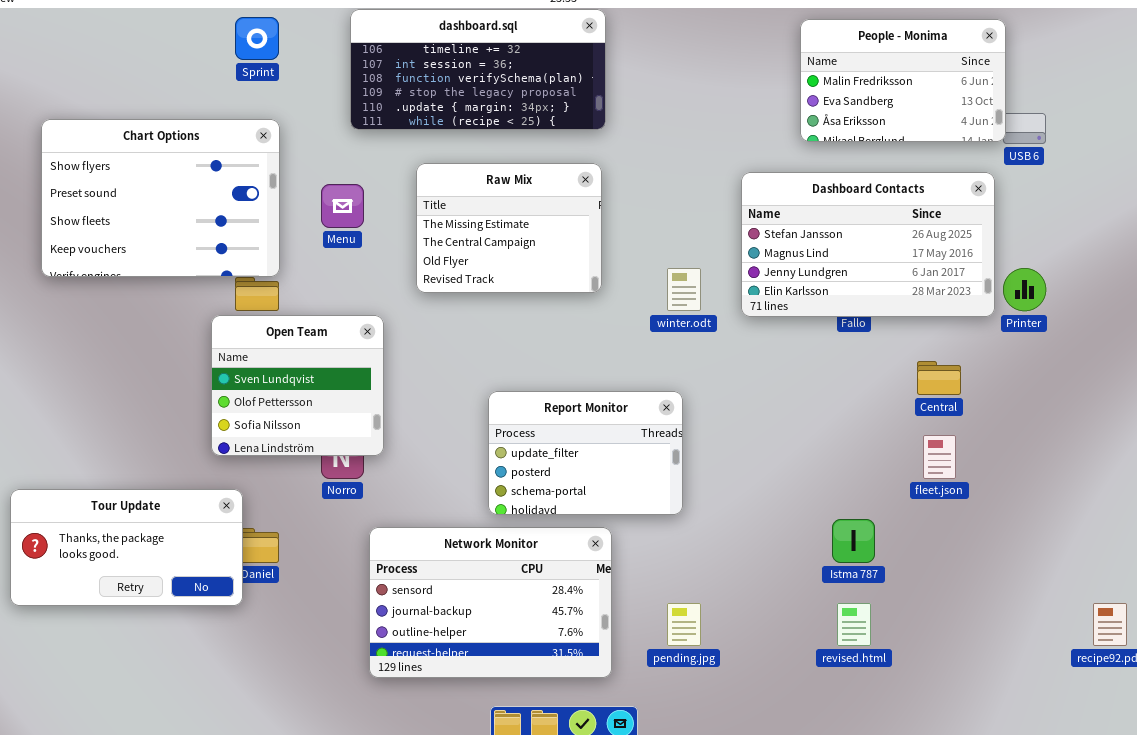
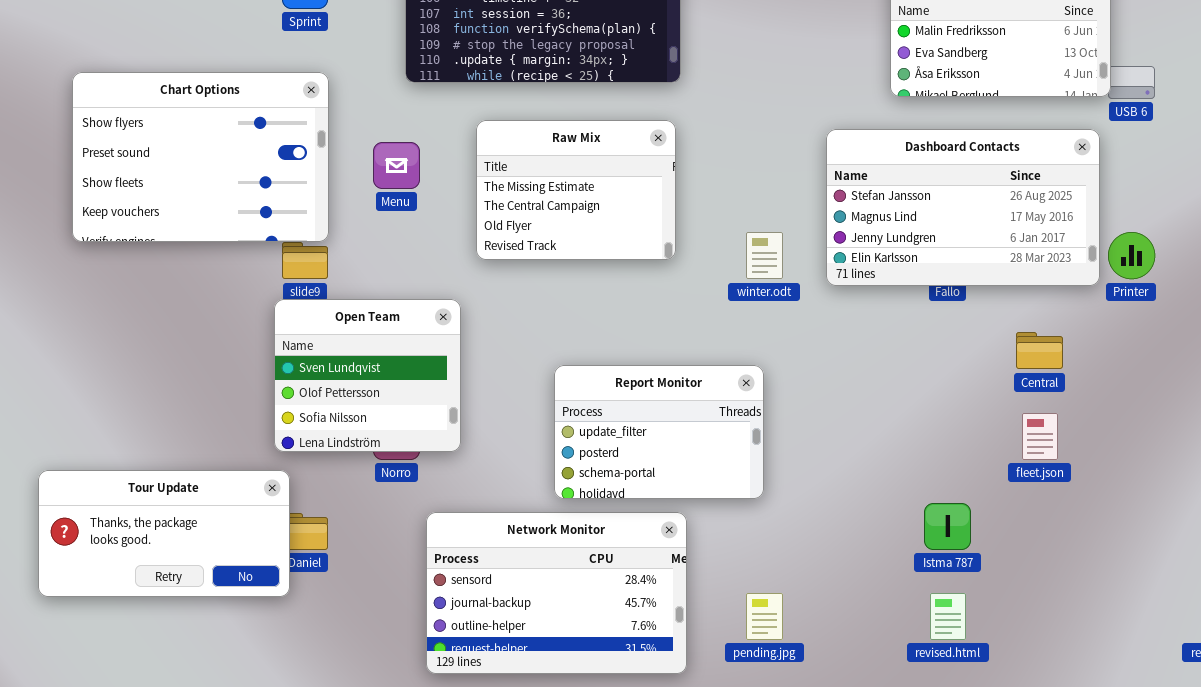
Open Team: [211,315,384,456] -> [274,299,461,452], moved

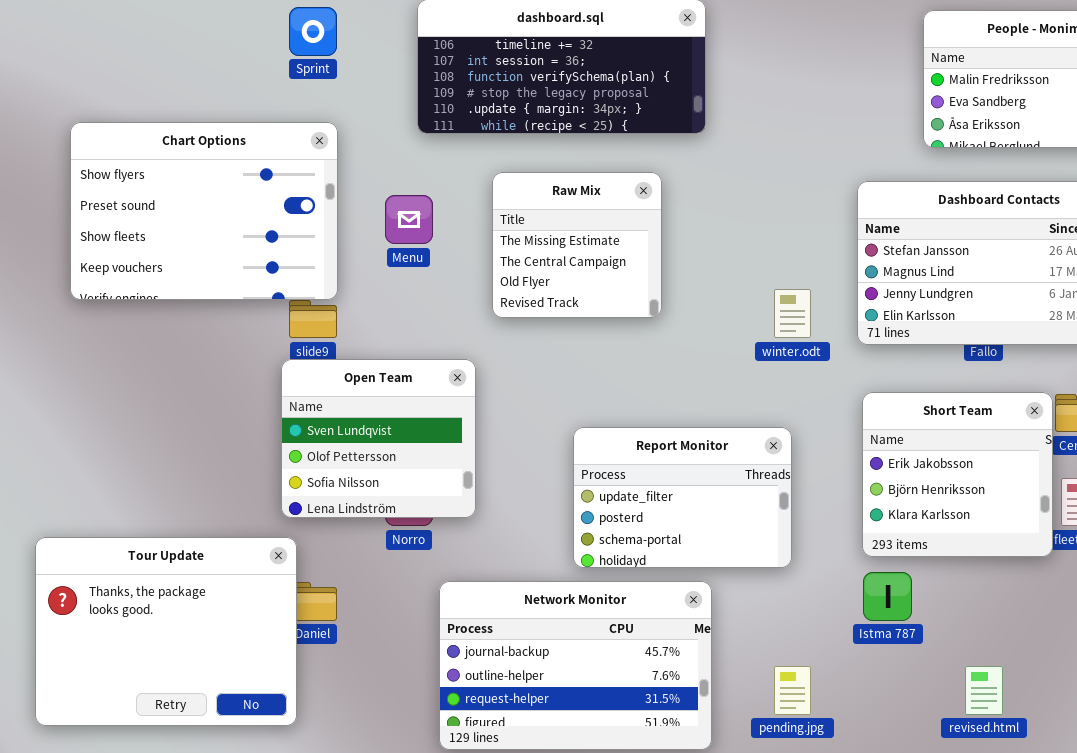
Raw Mix: [476,120,676,260] -> [492,172,662,318], resized
Short Team: none -> [862,392,1053,557], opened
Tour Update: [38,470,290,597] -> [35,537,297,726], resized
Istma 787: [924,503,971,550] -> [863,572,912,621], moved
Network Monitor: [426,512,687,674] -> [439,581,712,750], scrolled down 1 row

